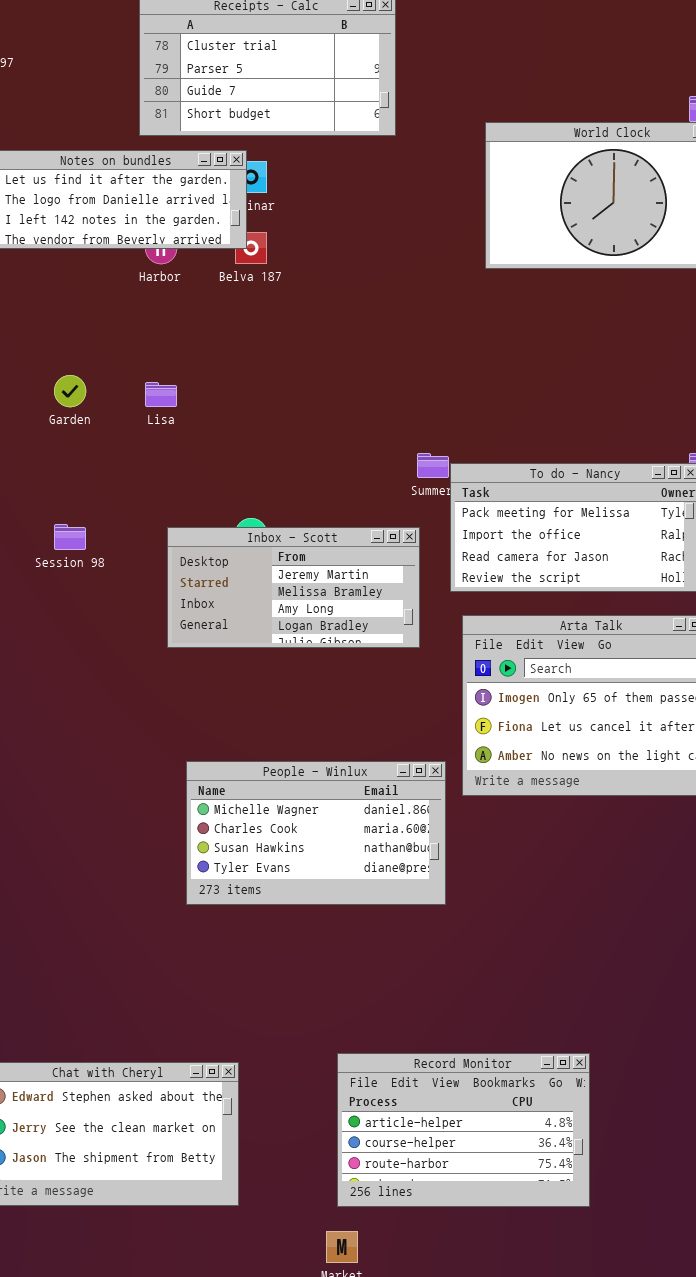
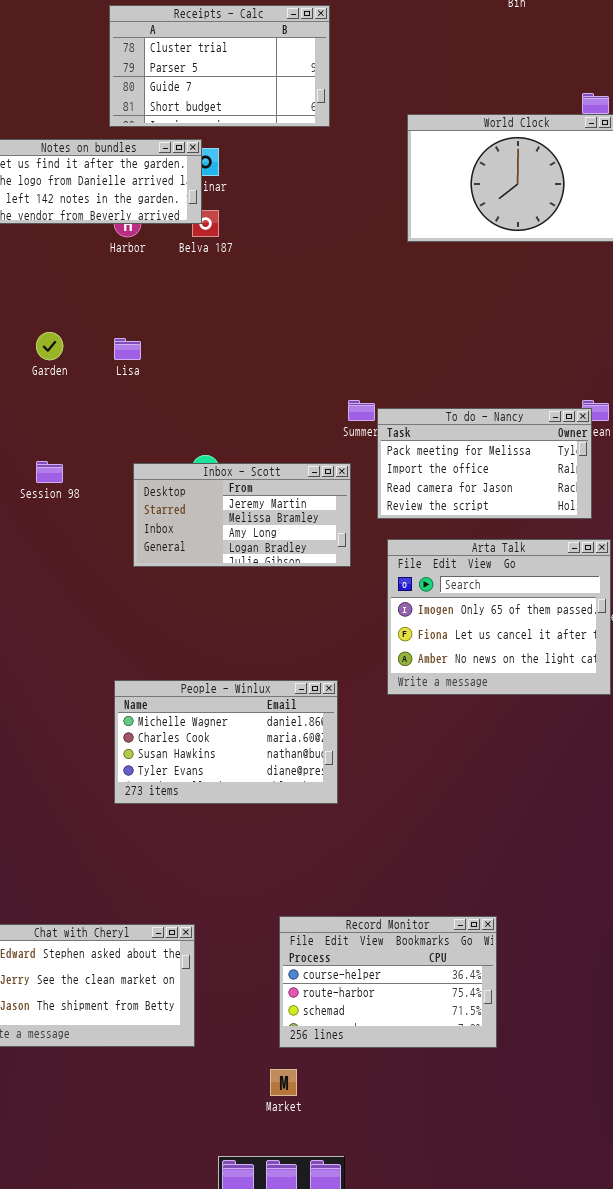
People - Winlux: [186,761,446,905] -> [114,680,338,804], moved
Record Monitor: [337,1053,590,1207] -> [279,916,497,1048], scrolled down 1 row

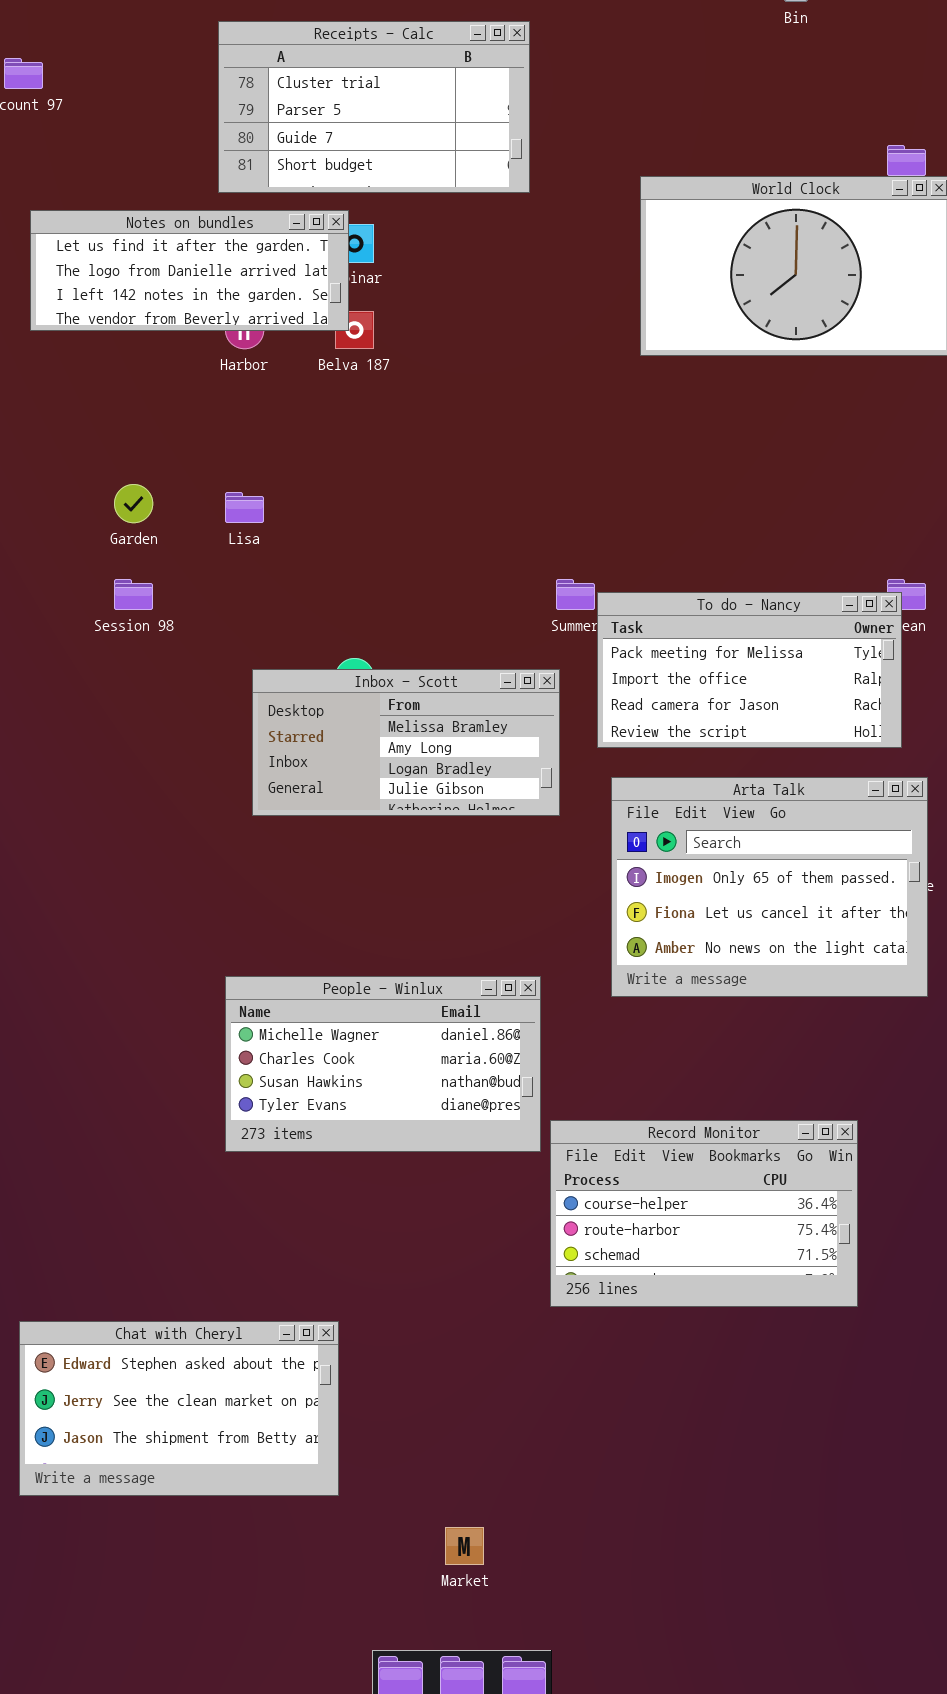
Session 98: [36,461,63,483] -> [114,579,153,610], moved
Inbox - Scott: [133,463,351,567] -> [252,669,560,816], scrolled down 1 row
Record Monitor: [279,916,497,1048] -> [550,1120,858,1307], moved

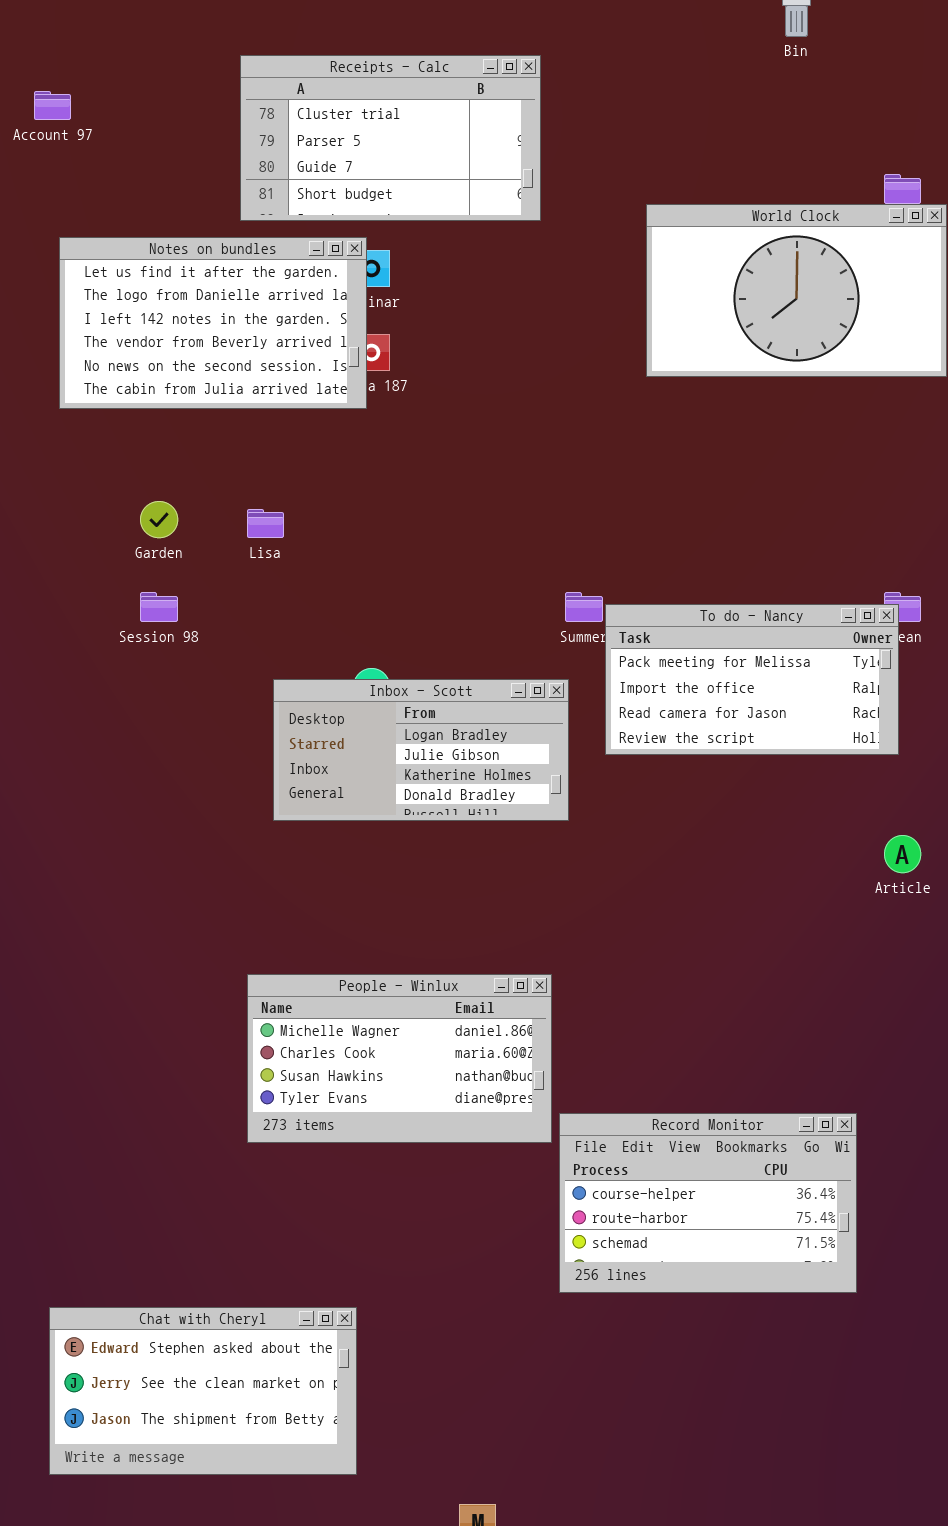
Notes on bundles: [30,210,349,331] -> [59,237,367,409], resized
Inbox - Scott: [252,669,560,816] -> [273,679,569,821], scrolled down 2 rows
Arta Talk: [611,777,928,997] -> none, closed

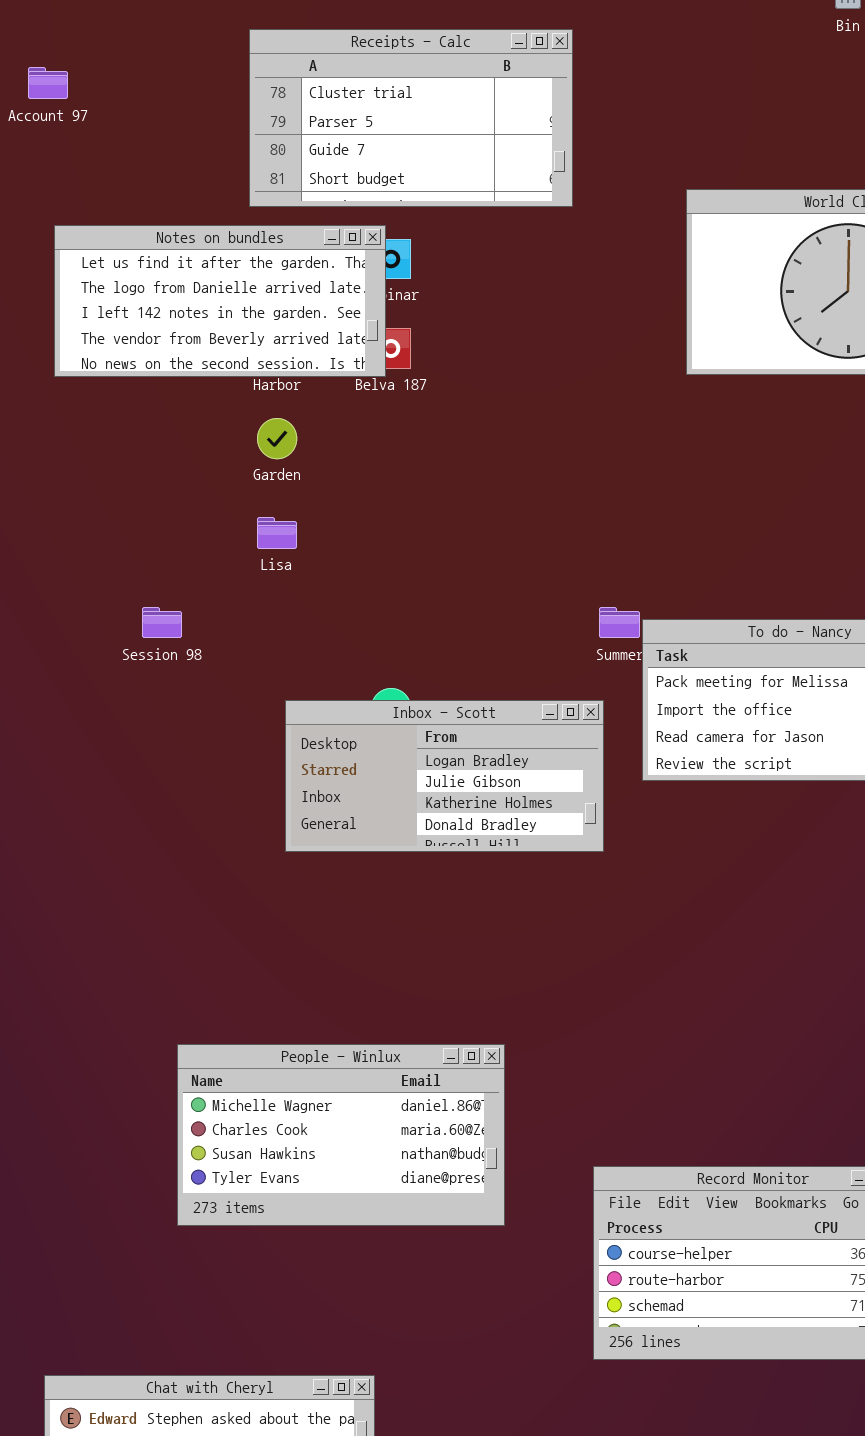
Notes on bundles: [59,237,367,409] -> [54,225,386,377], resized
Garden: [140,501,178,538] -> [257,418,297,459], moved
People - Winlux: [247,974,552,1143] -> [177,1044,505,1226], moved

